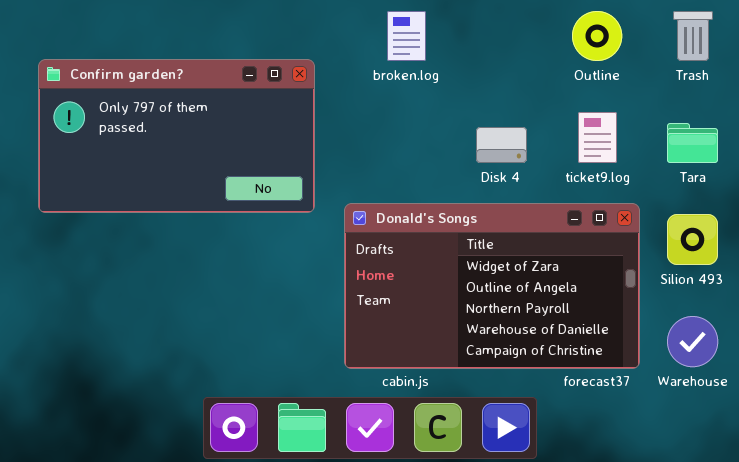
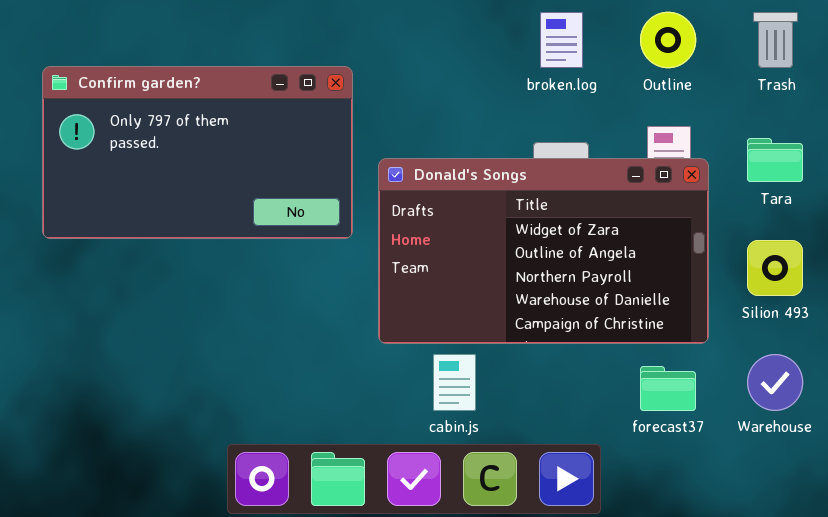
broken.log: [387,11,426,61] -> [540,12,583,68], moved
Donald's Songs: [344,203,640,369] -> [378,158,709,344], moved

